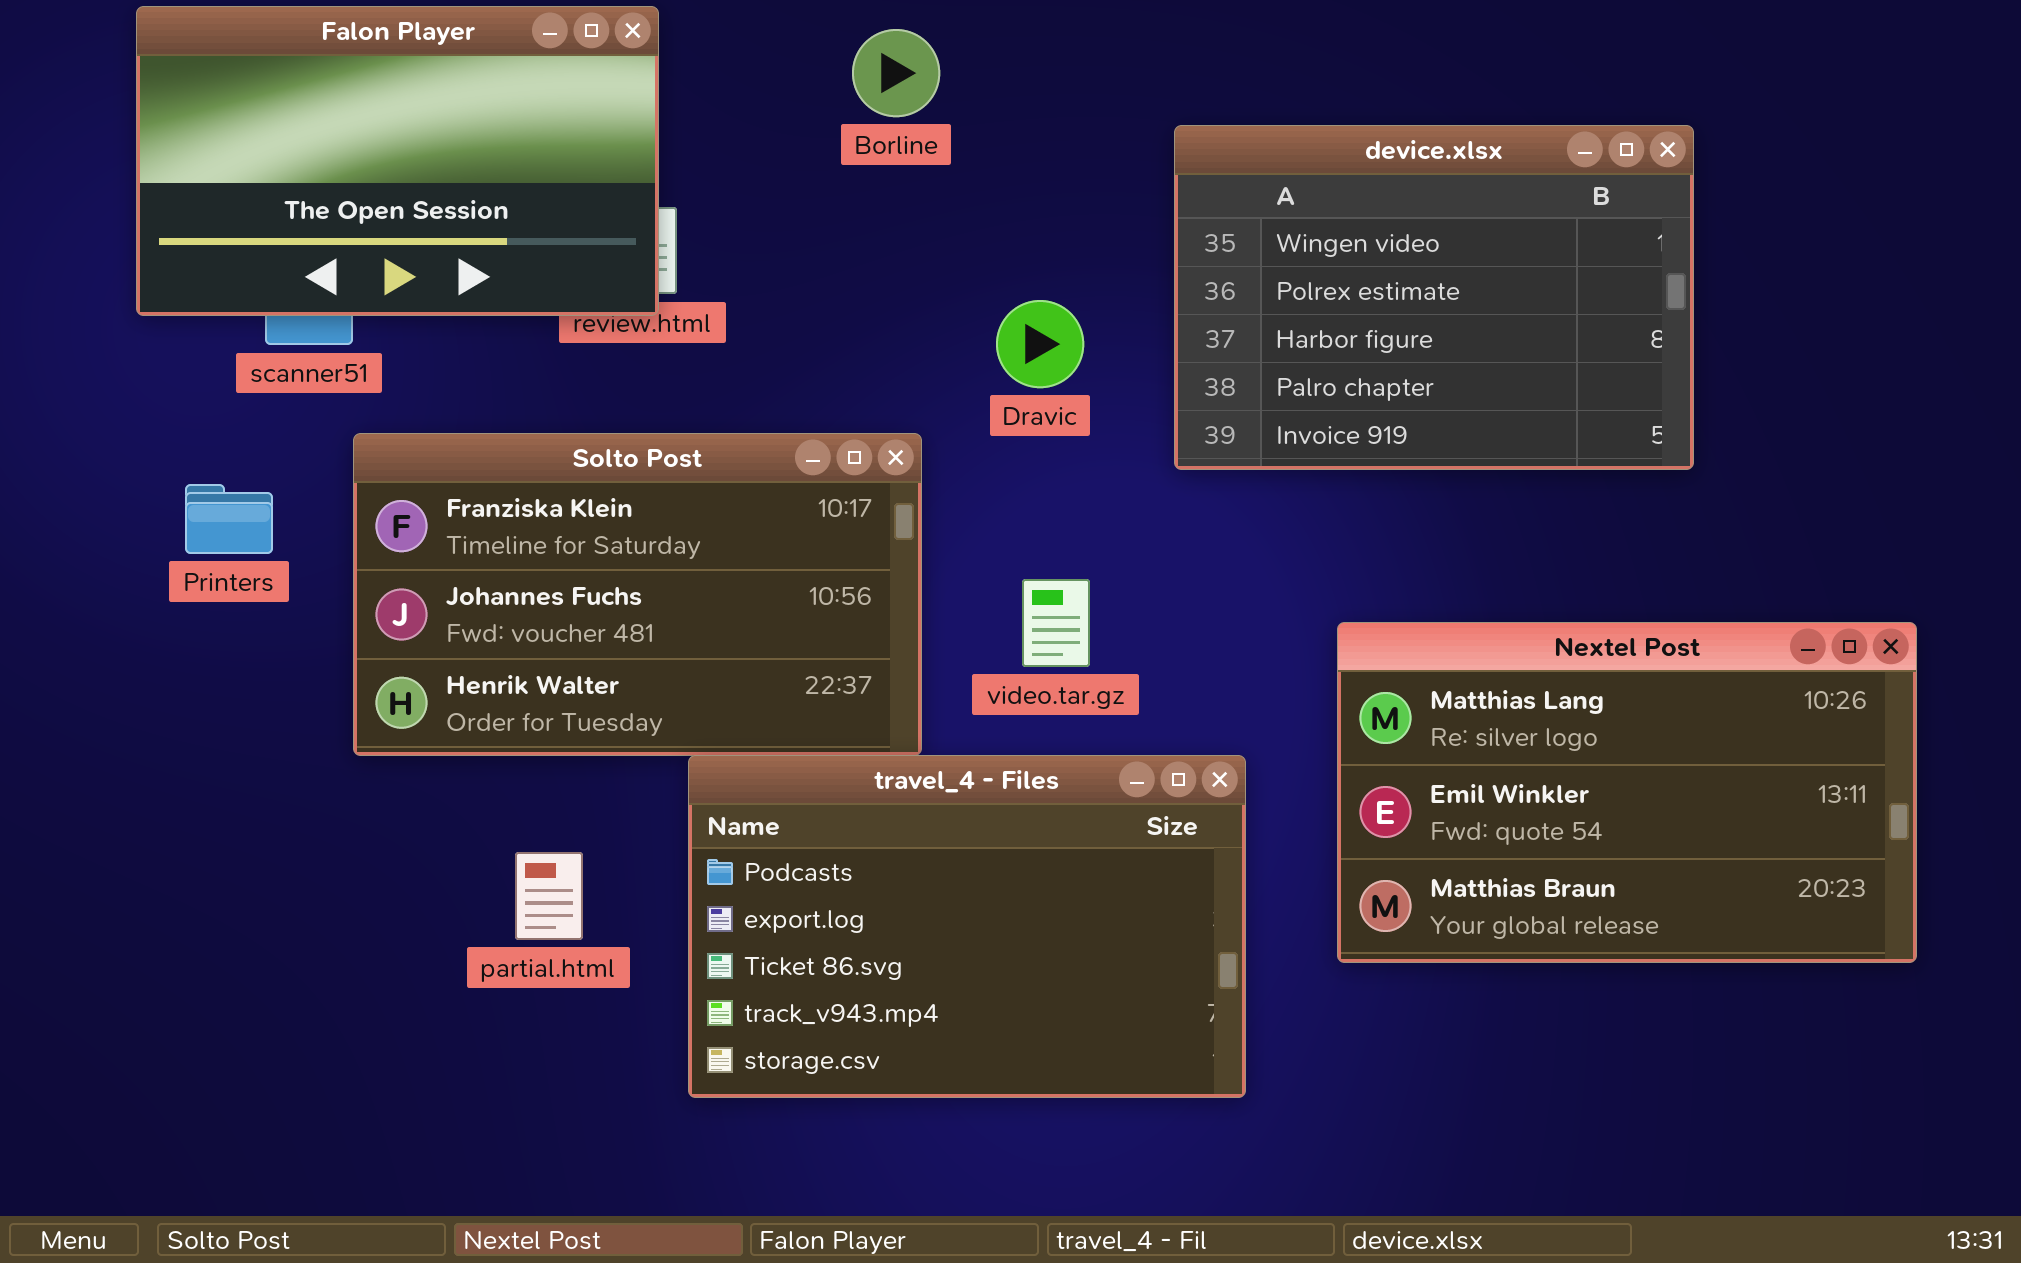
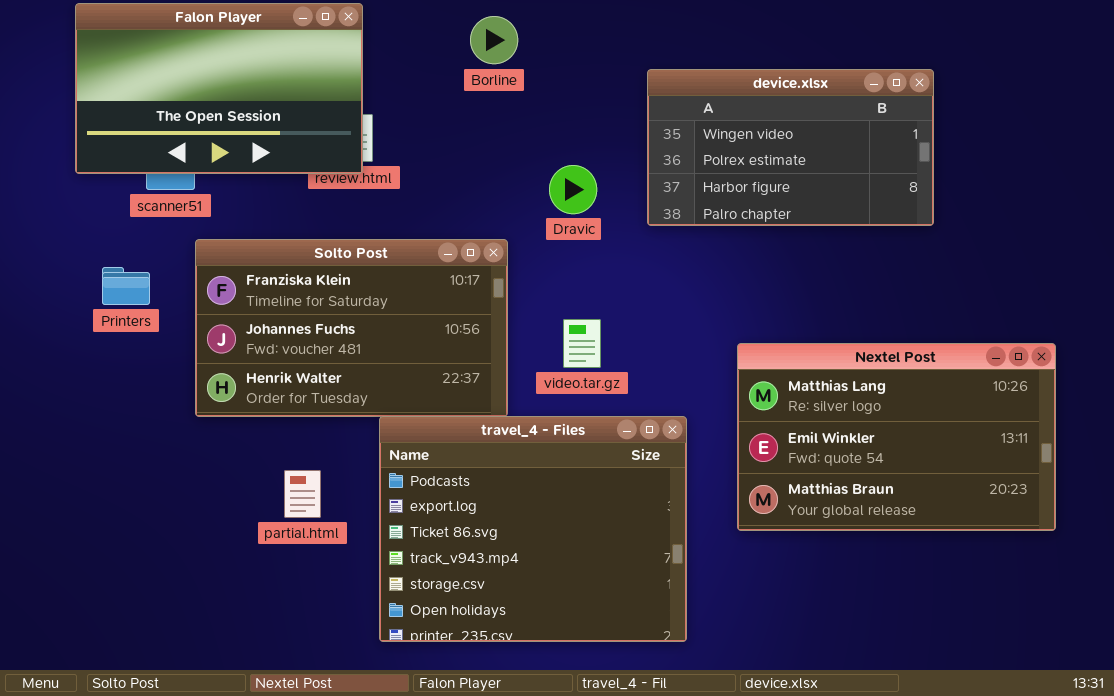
device.xlsx: [1174,125,1694,470] -> [647,69,934,226], resized
travel_4 - Files: [688,755,1246,1098] -> [379,416,687,642], resized

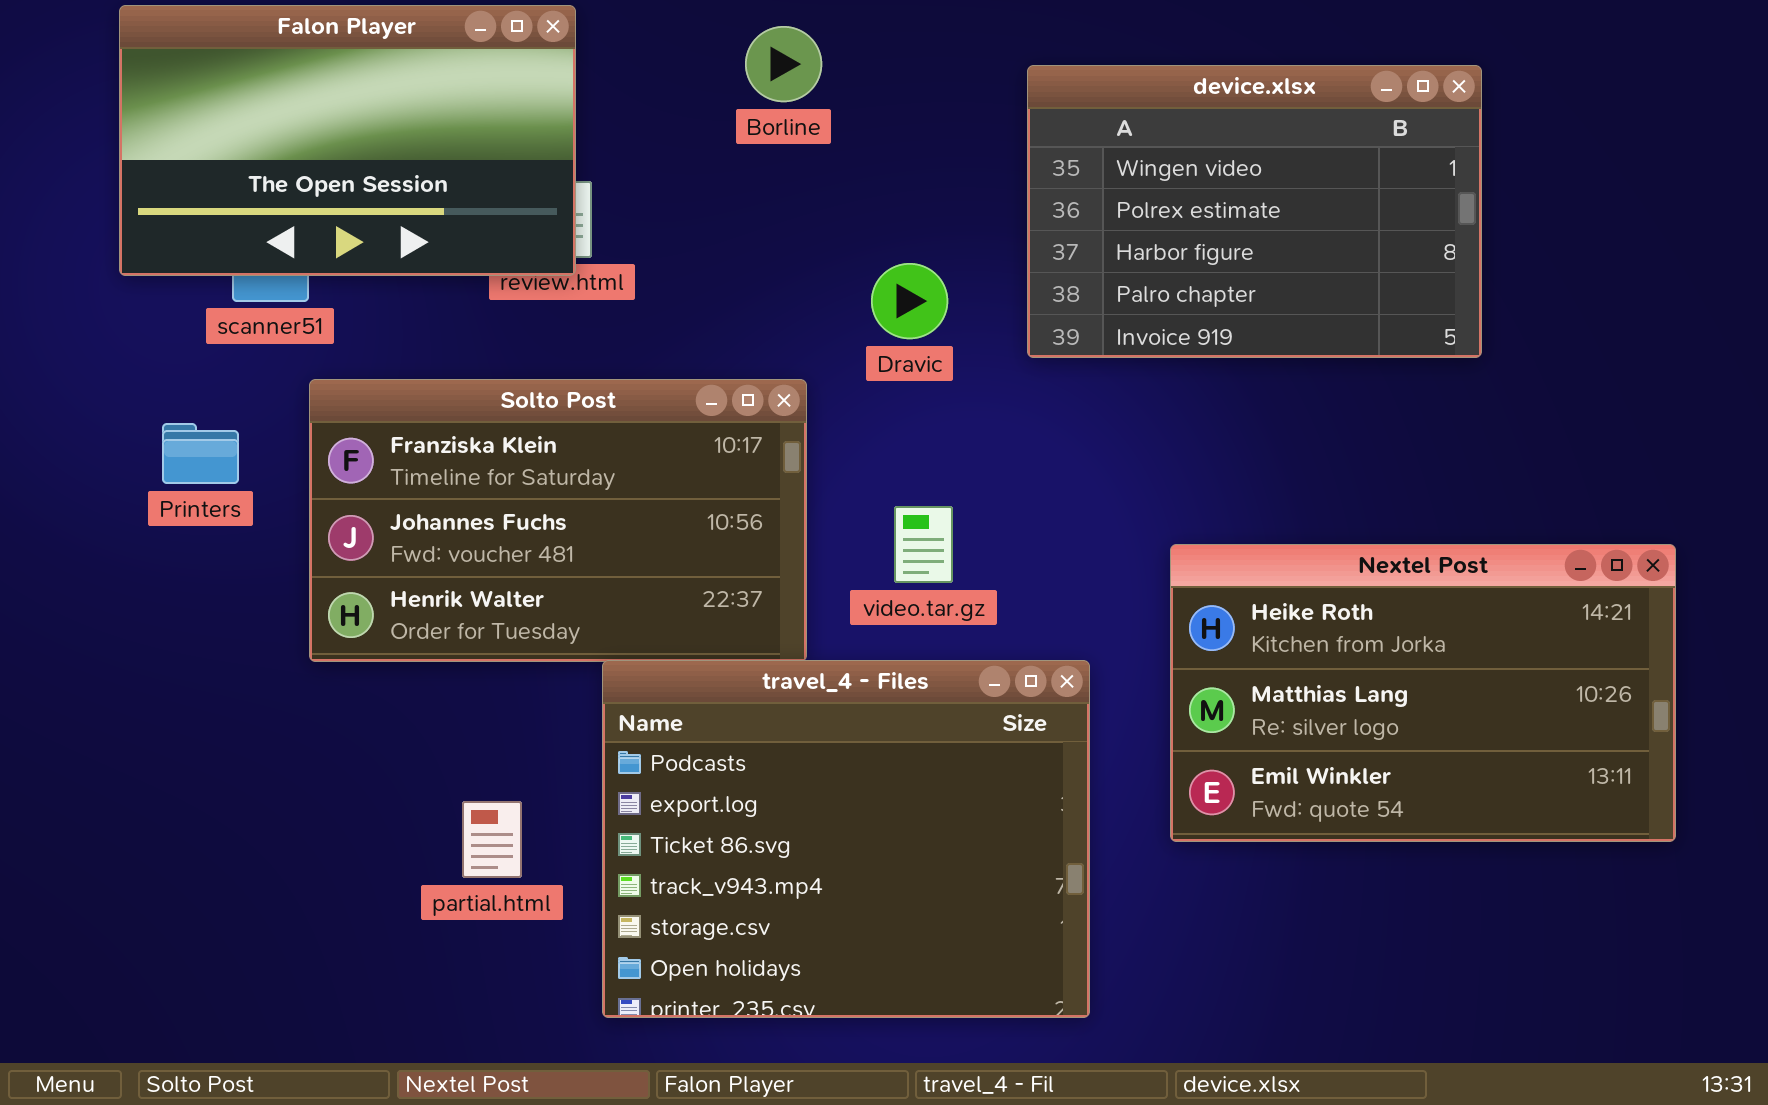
device.xlsx: [647,69,934,226] -> [1027,65,1482,358], resized
Nextel Post: [737,343,1056,531] -> [1170,544,1676,842], scrolled up 1 row
partial.html: [284,470,321,518] -> [462,801,522,878], moved

